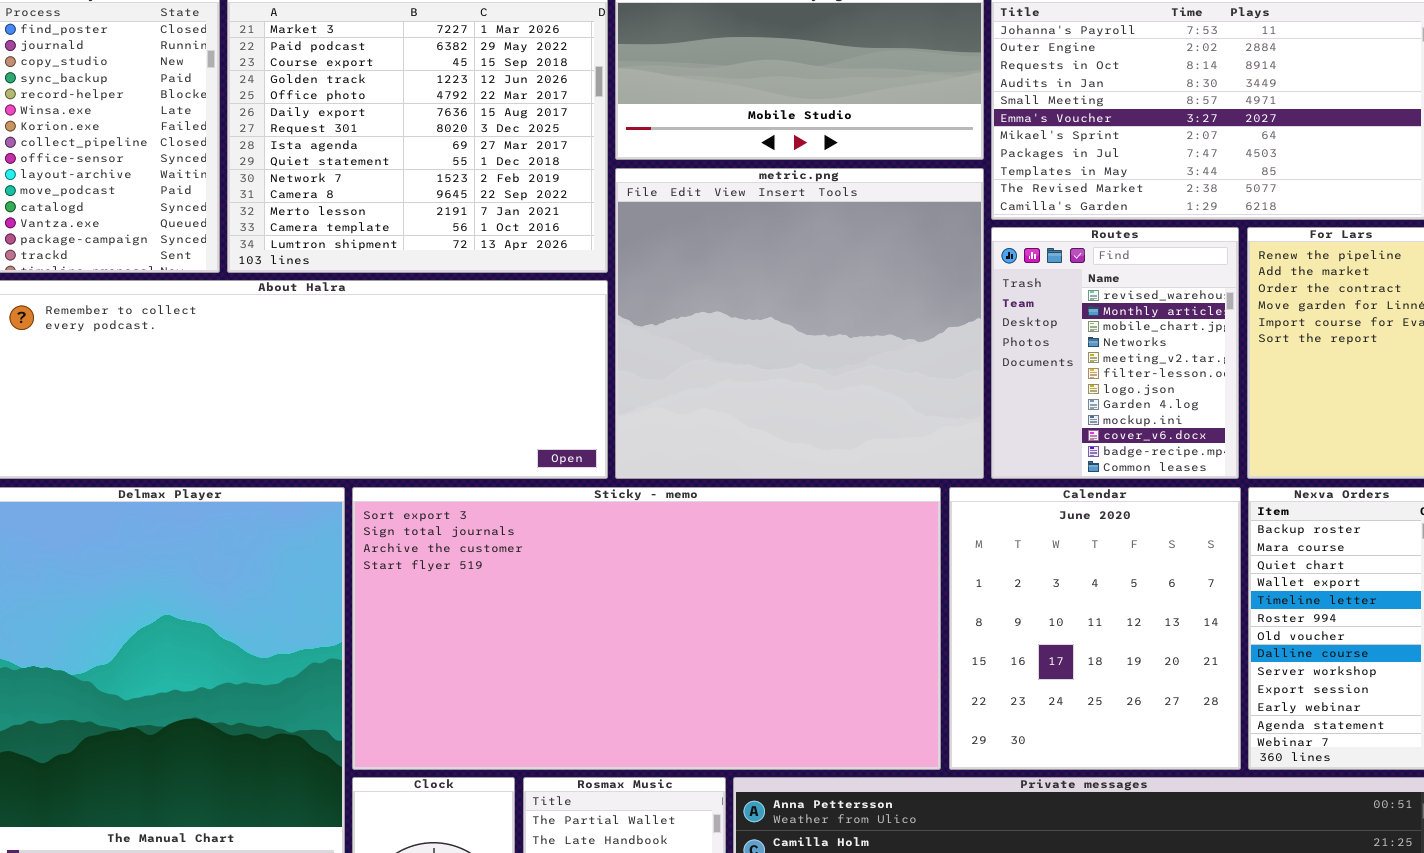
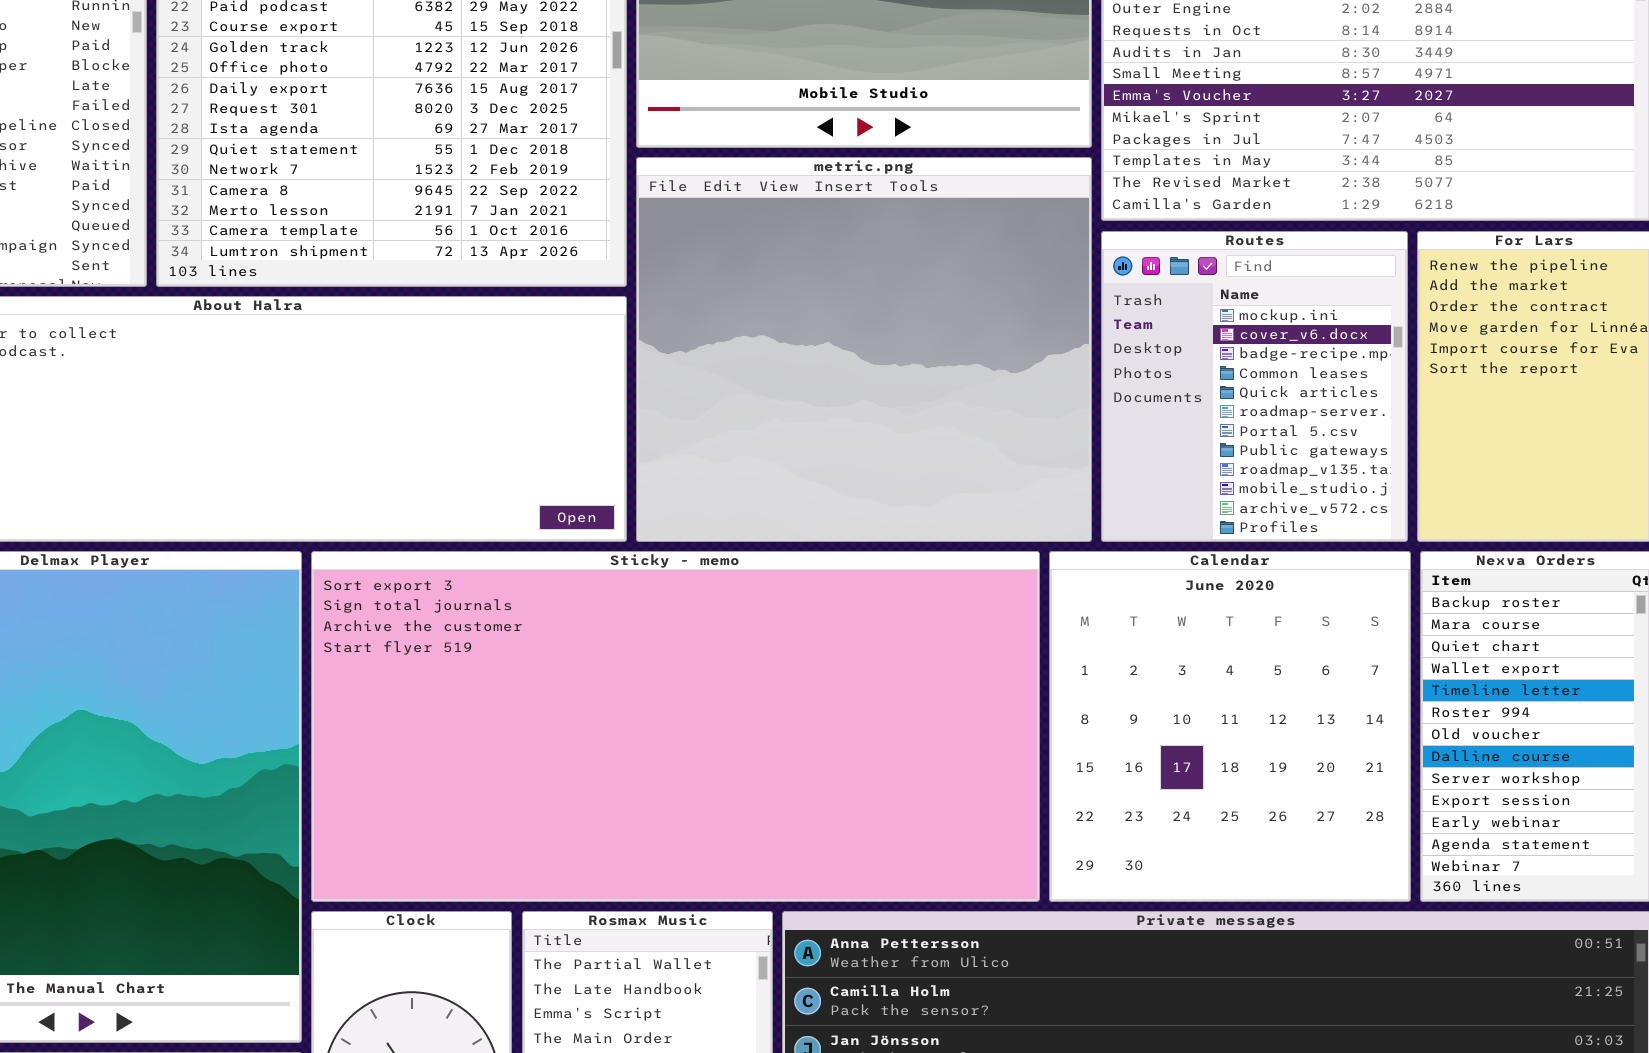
Routes: [991,227,1239,479] -> [1101,231,1408,542], scrolled down 8 rows

